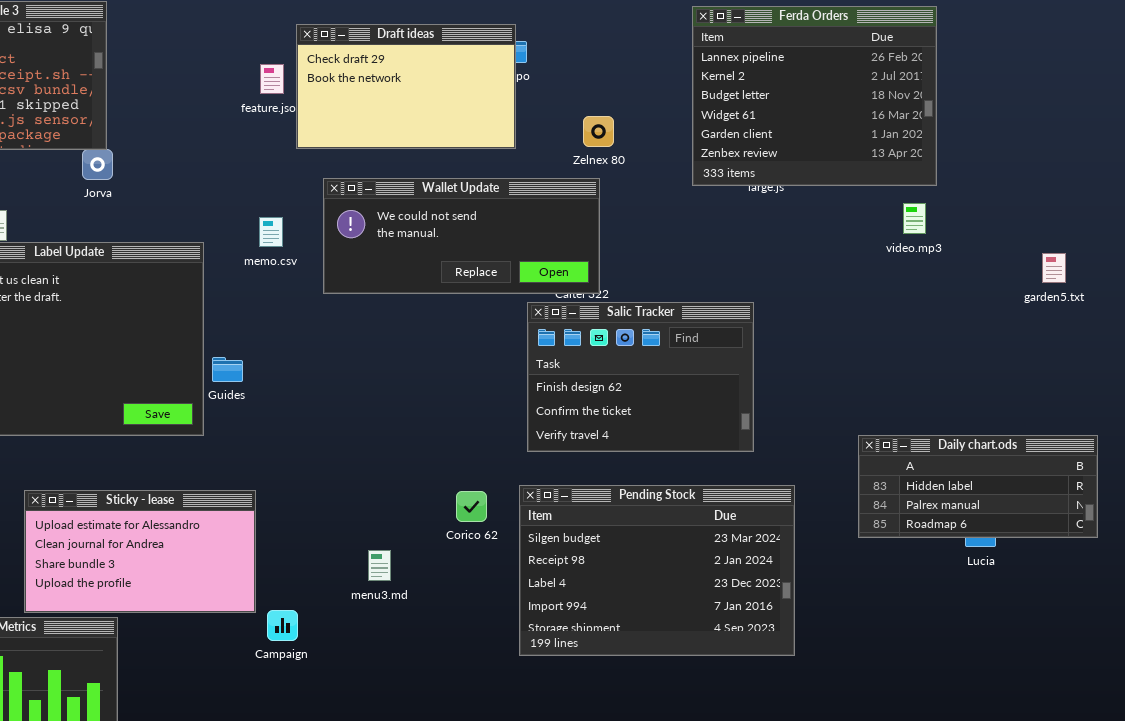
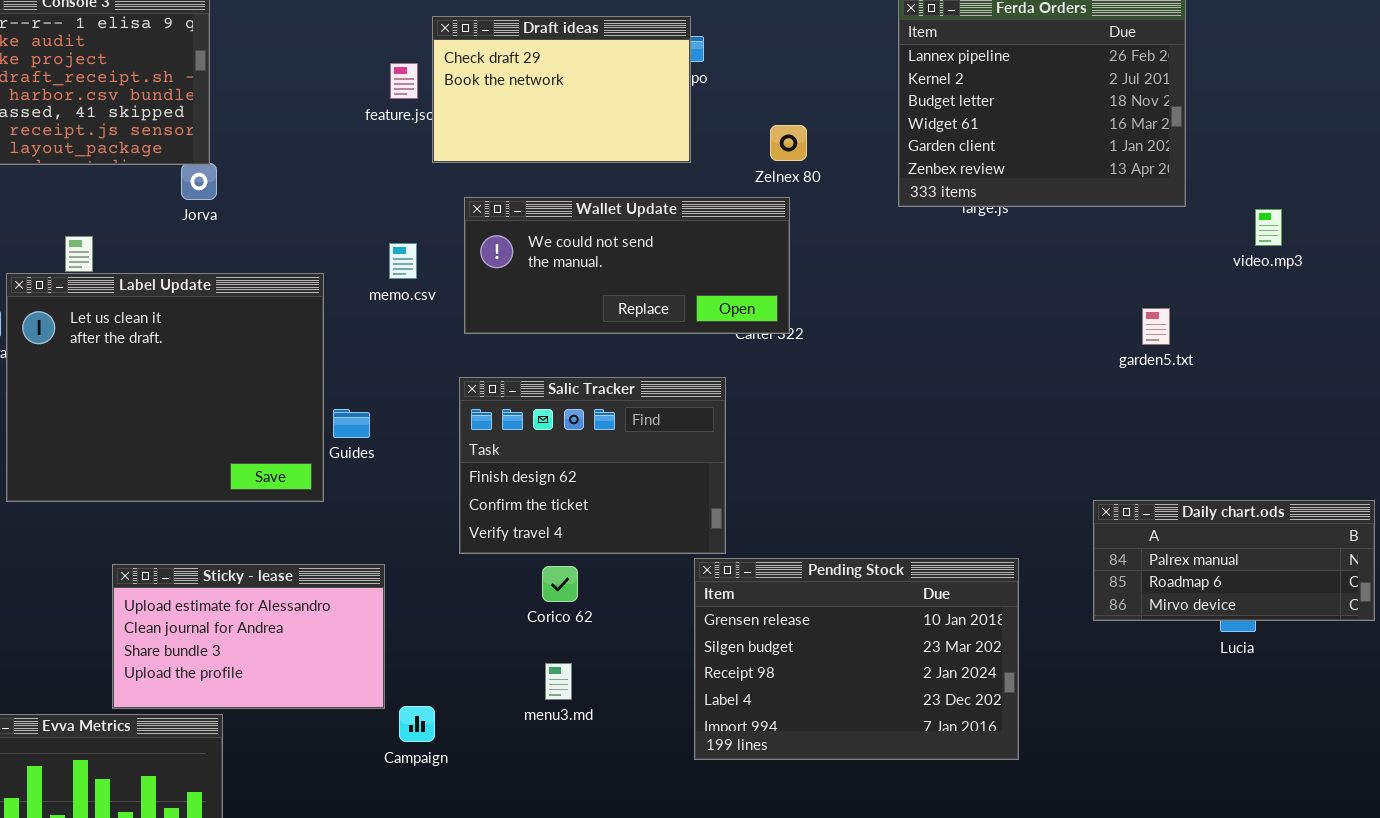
video.mp3: [903,203,926,234] -> [1255,209,1282,246], moved
garden5.txt: [1042,253,1066,283] -> [1142,308,1170,345], moved
Salic Tracker: [527,302,754,452] -> [459,377,726,554], moved
Daily chart.ods: [858,435,1098,538] -> [1093,500,1375,621], scrolled down 1 row
Pending Stock: [519,485,795,656] -> [694,558,1019,760], scrolled up 1 row
Corico 62: [456,491,487,522] -> [542,566,578,602], moved
menu3.md: [368,550,391,581] -> [545,663,572,700], moved

